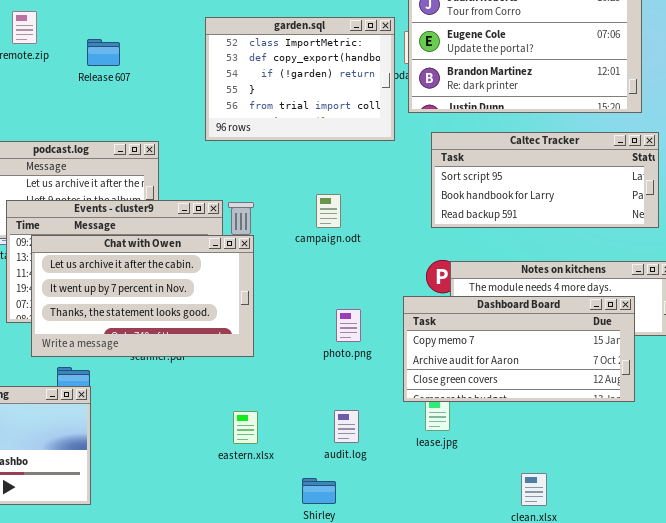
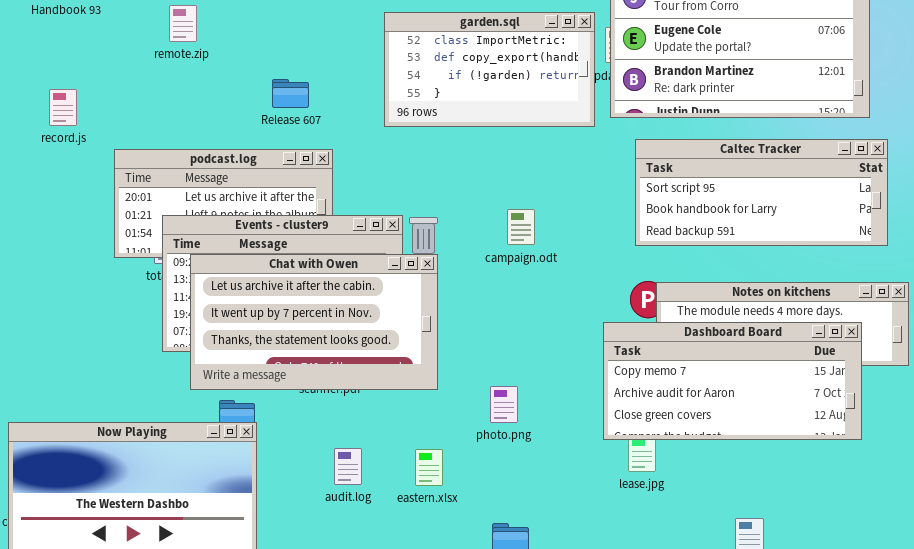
garden.sql: [205,17,395,141] -> [384,12,595,127], resized
Release 607: [87,39,120,66] -> [272,79,309,108], moved
photo.png: [336,309,361,342] -> [490,386,518,423], moved
audit.log: [334,410,359,443] -> [334,448,362,485], moved

